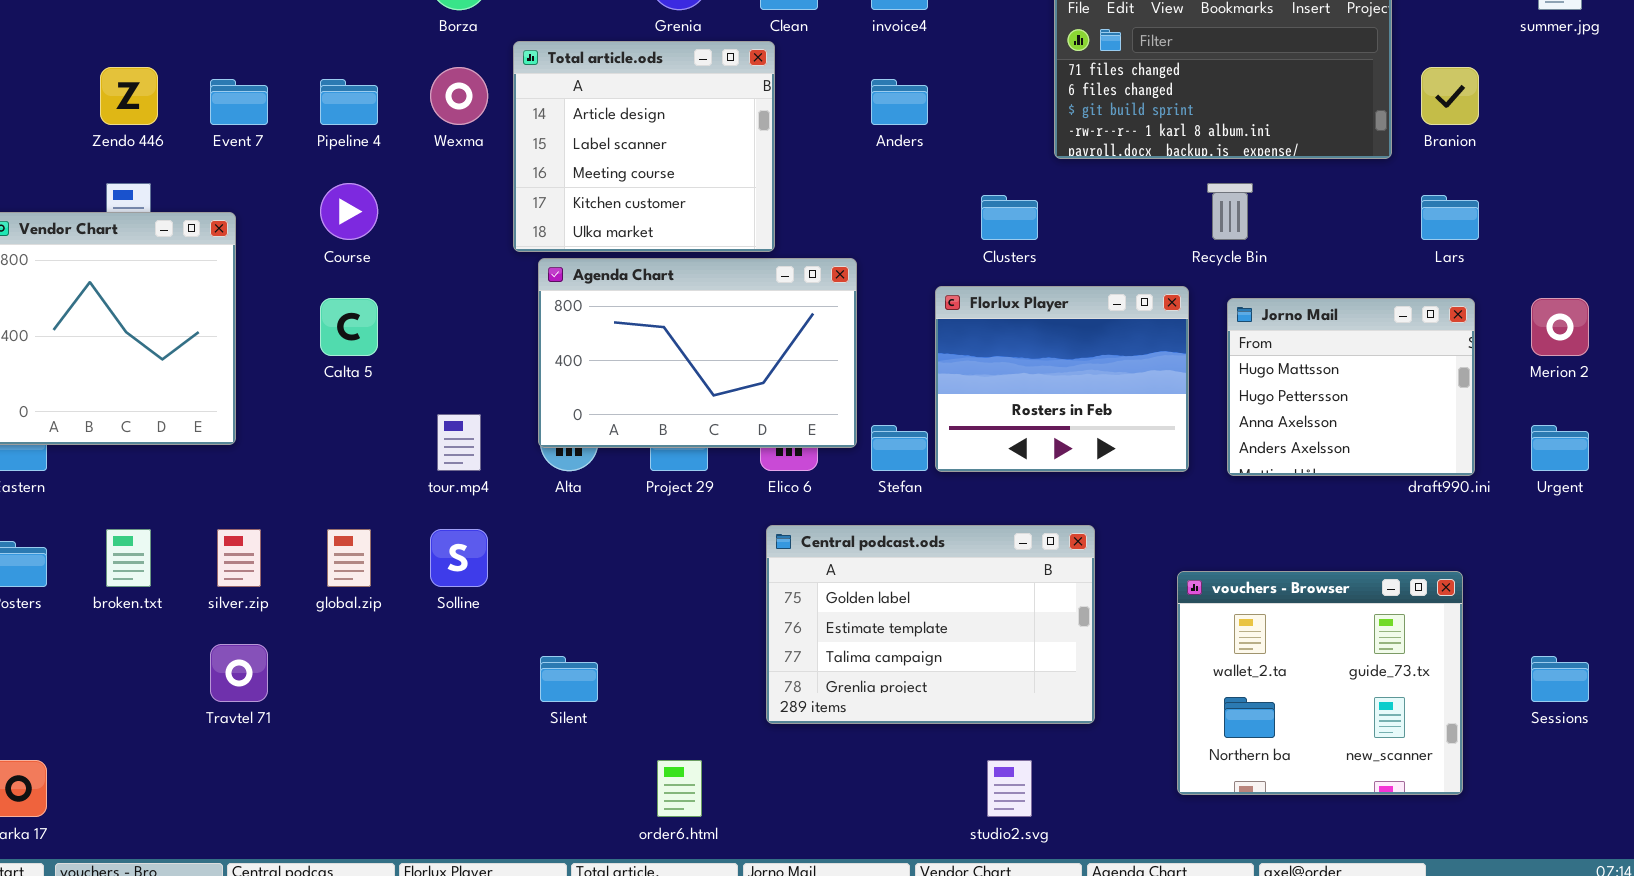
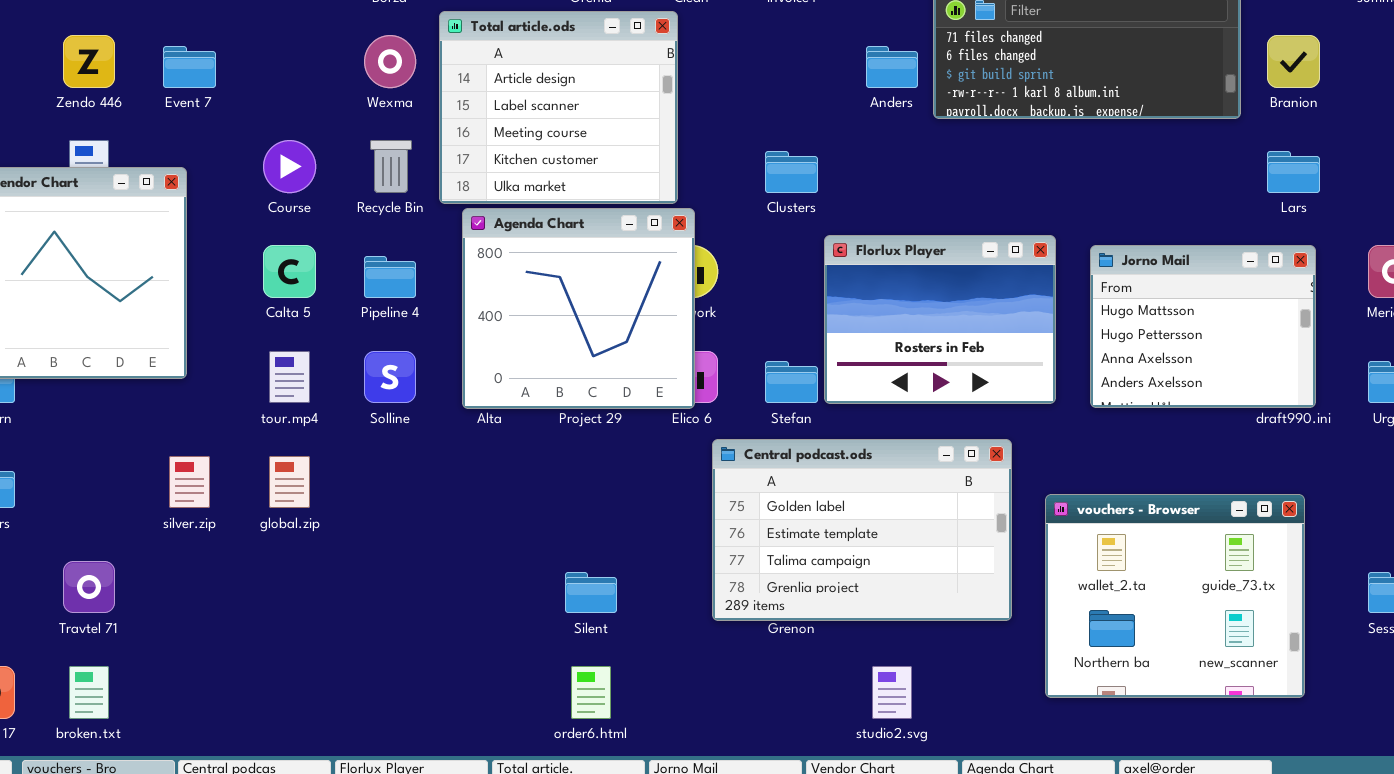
Pipeline 4: [320,79,378,125] -> [364,256,416,298], moved
Anders: [871,79,928,125] -> [866,46,918,88], moved
Recycle Bin: [1207,183,1253,240] -> [370,140,412,193], moved
Clusters: [981,195,1038,240] -> [765,151,818,193], moved
Agenda Chart: [538,258,857,448] -> [462,208,695,409], resized
tour.mp4: [437,414,481,471] -> [269,351,310,403], moved
Central podcast.ods: [766,525,1095,724] -> [712,439,1012,621], moved
broken.txt: [106,529,151,587] -> [69,666,109,719], moved
Solline: [430,529,488,587] -> [364,351,416,403], moved
Travtel 71: [210,644,268,702] -> [63,561,115,613], moved
Silent: [540,656,598,702] -> [565,572,617,613], moved

